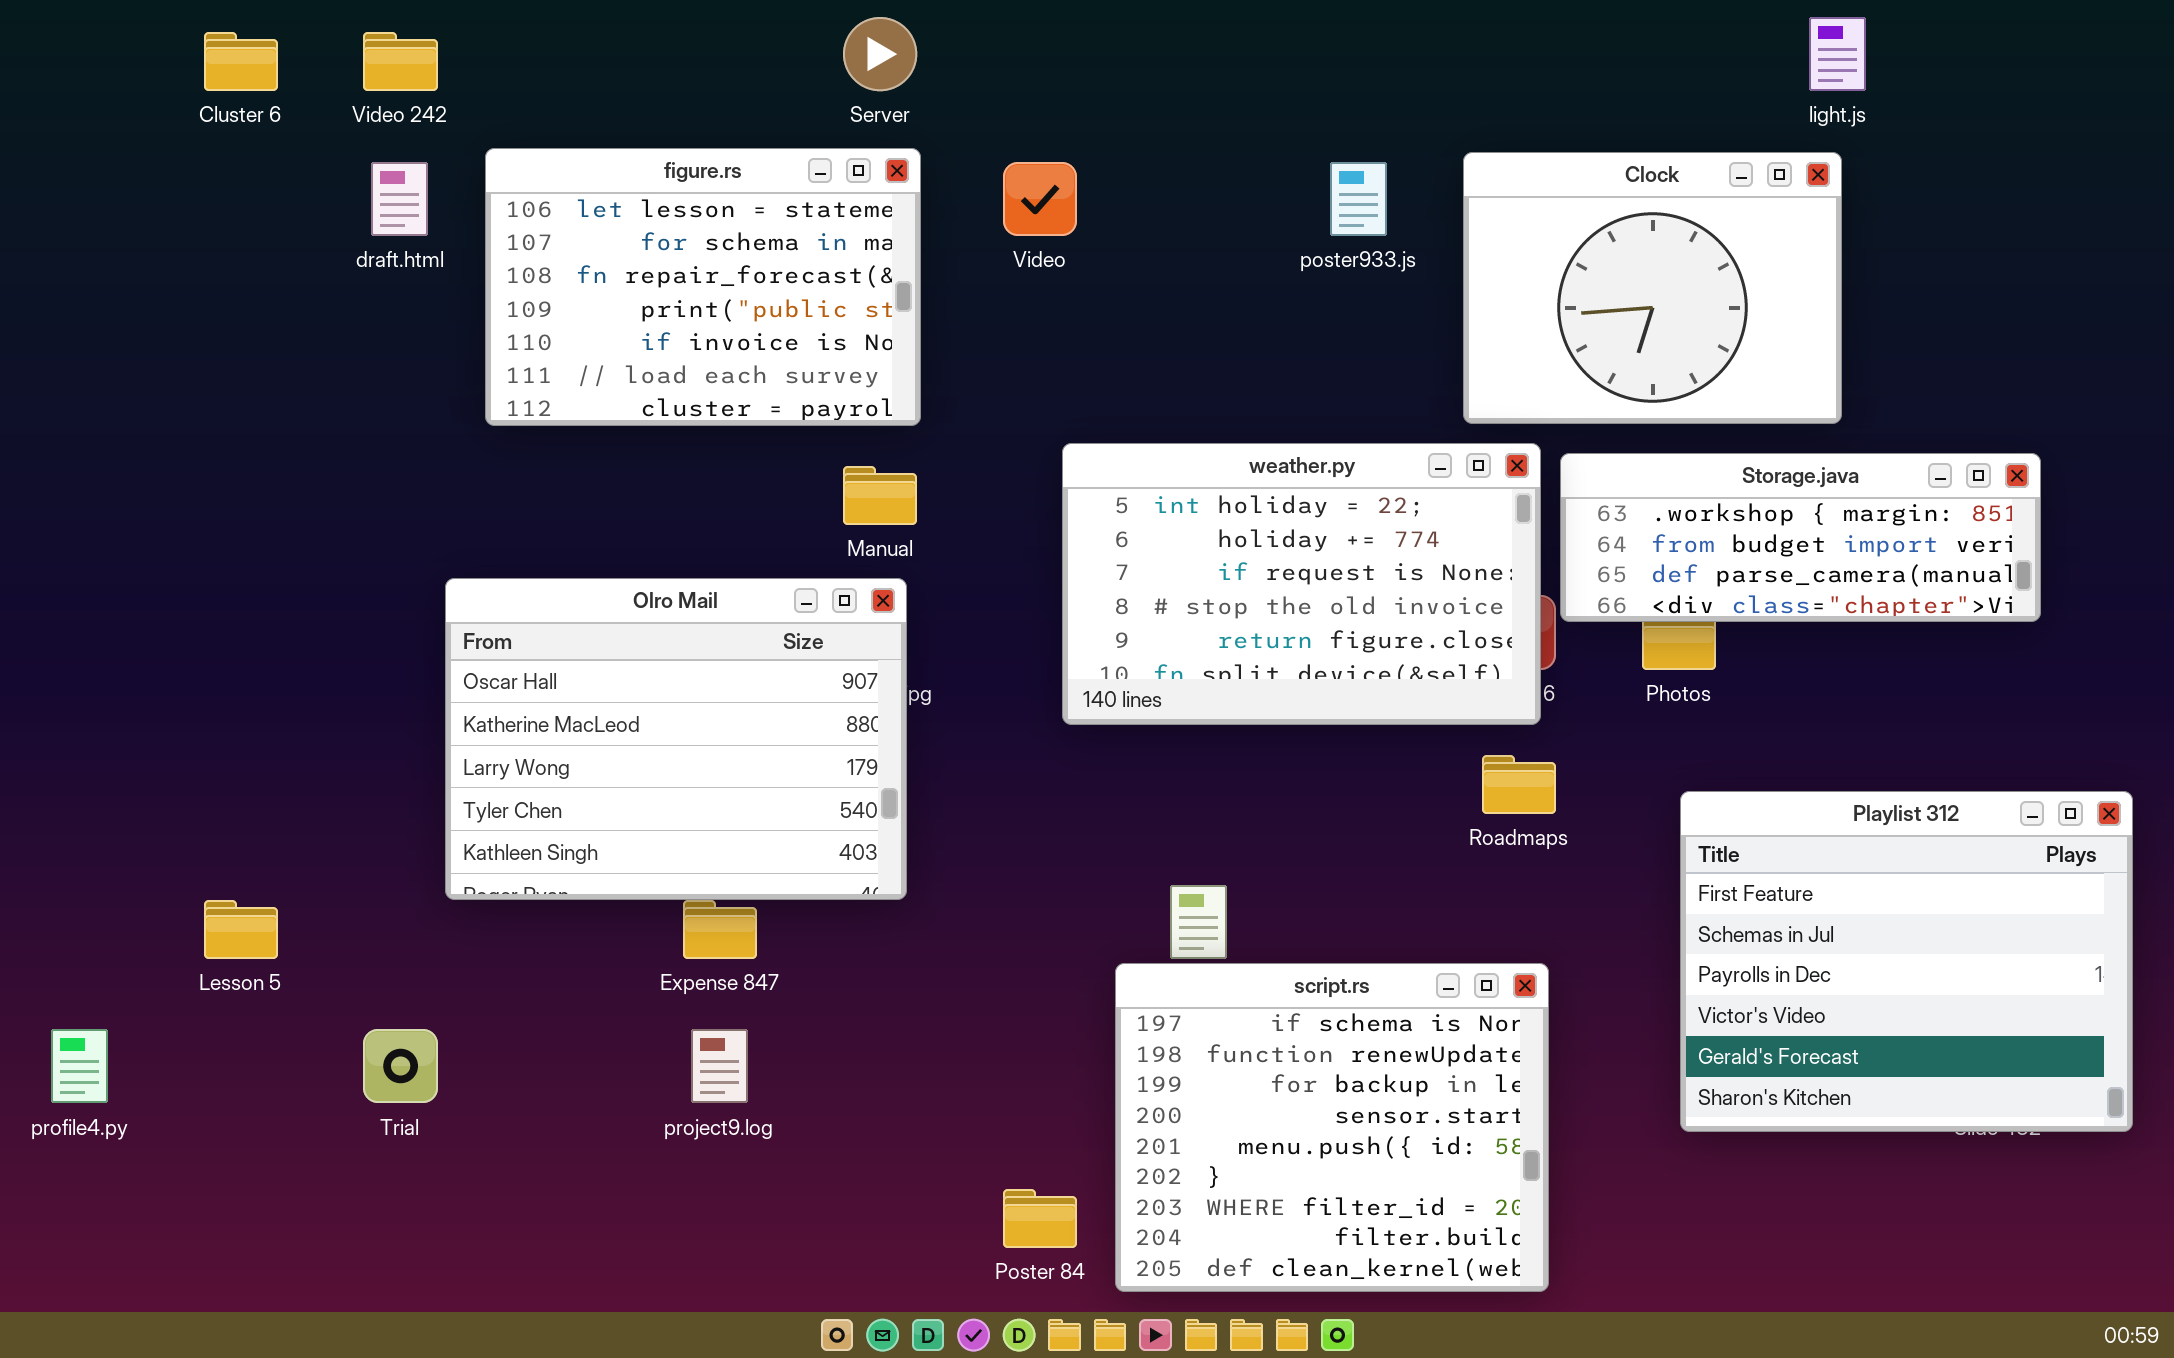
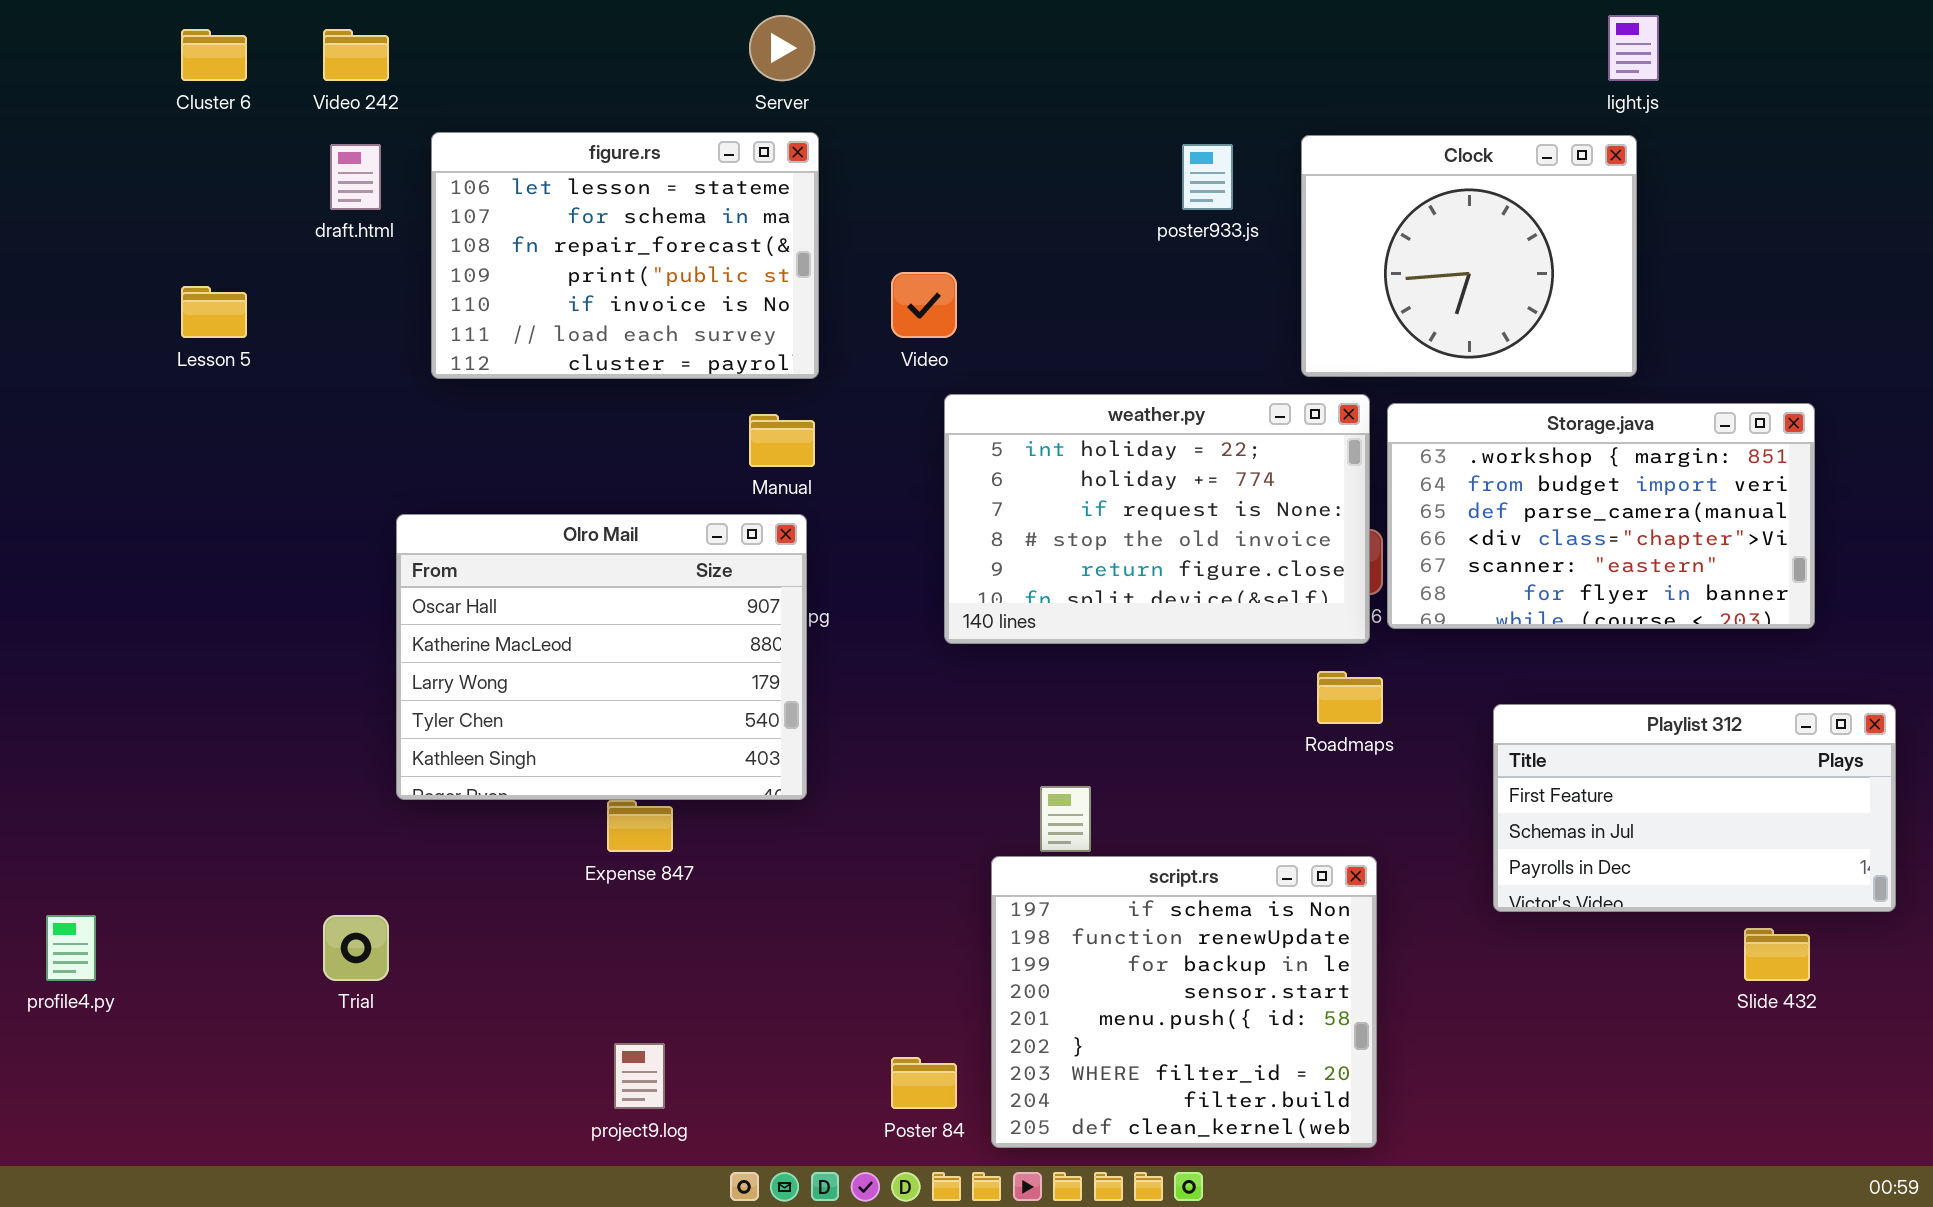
Video: [1003,162,1077,236] -> [891,272,957,338], moved
Storage.java: [1560,453,2041,622] -> [1387,403,1815,629], resized
Playlist 312: [1680,791,2133,1132] -> [1493,704,1896,912], resized
Lesson 5: [204,900,278,959] -> [181,286,247,338], moved
project9.log: [691,1029,748,1103] -> [614,1043,665,1109], moved

